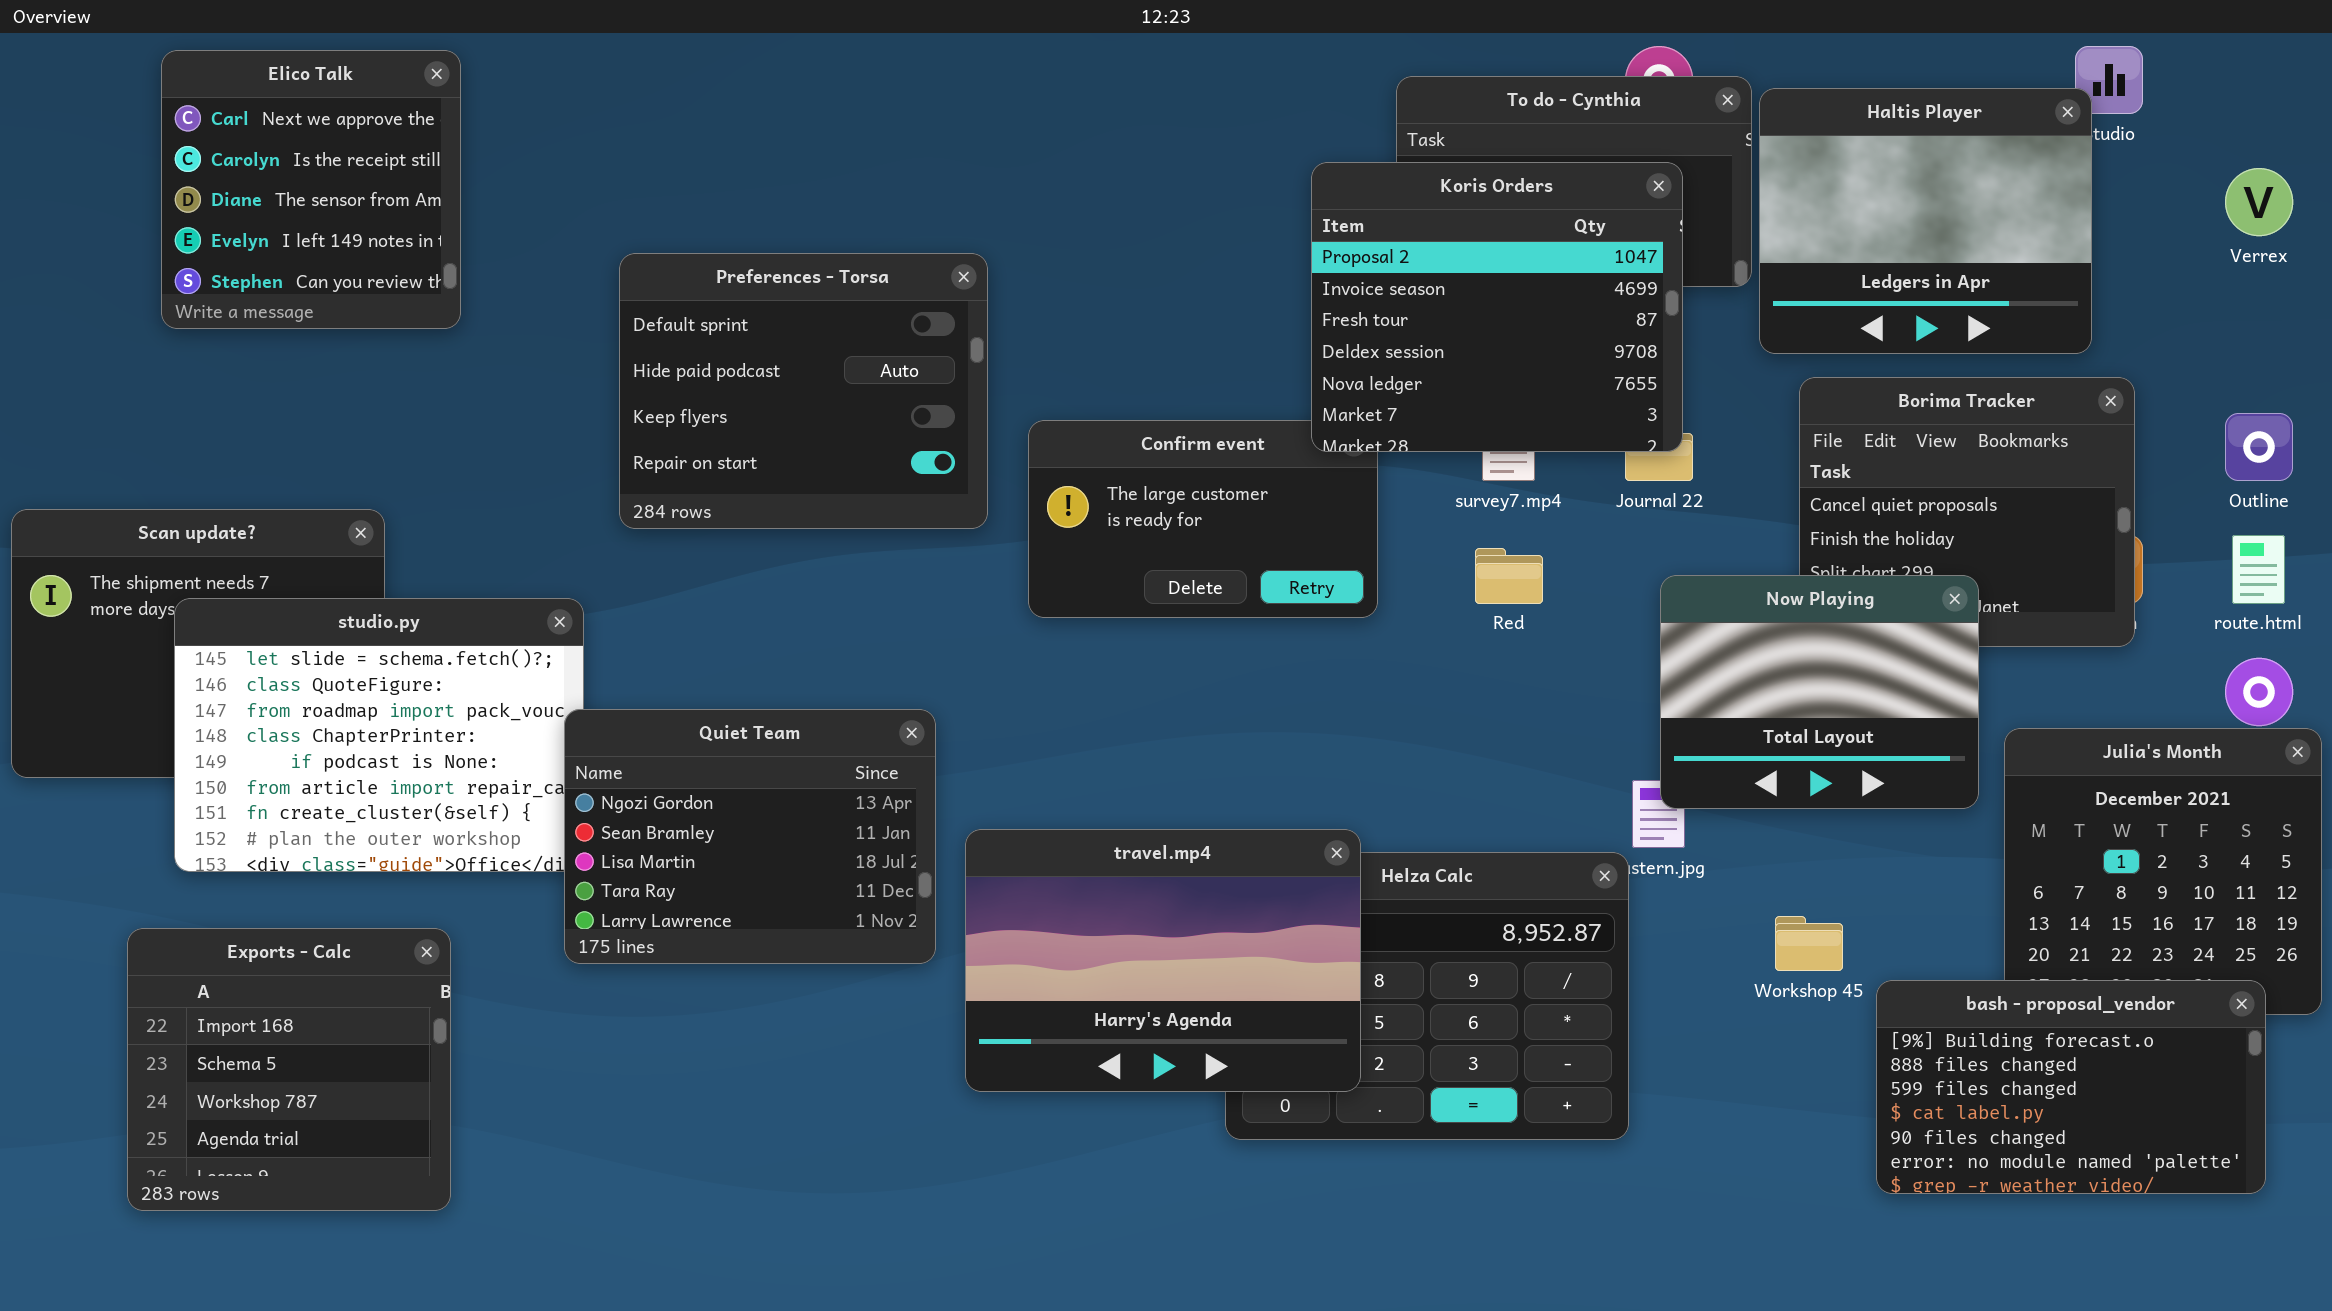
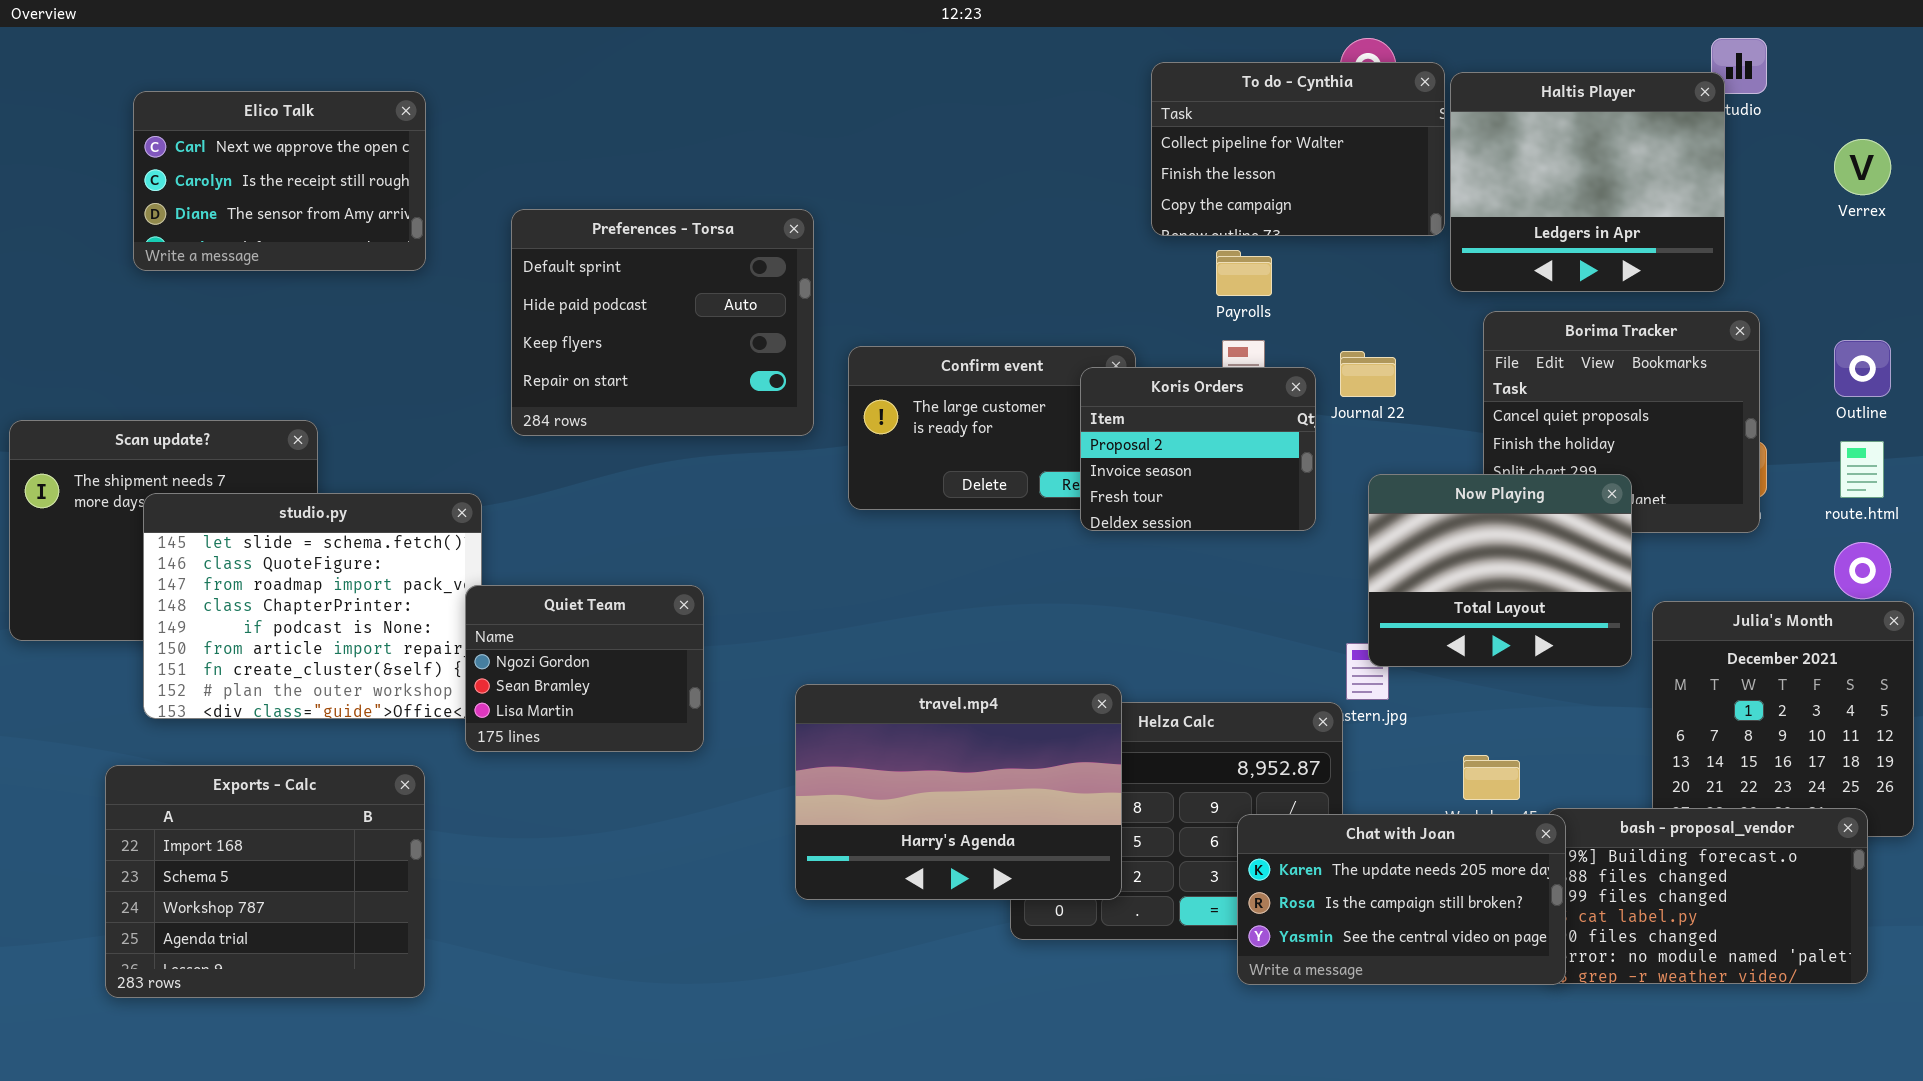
Elico Talk: [161,50,461,329] -> [133,91,426,271], resized
Koris Orders: [1311,162,1683,452] -> [1080,367,1316,531], moved, resized
Quiet Team: [564,709,936,964] -> [465,585,704,752], resized
Exports - Calc: [127,928,451,1211] -> [105,765,425,998], resized
Chat with Joan: none -> [1237,814,1566,985], opened

